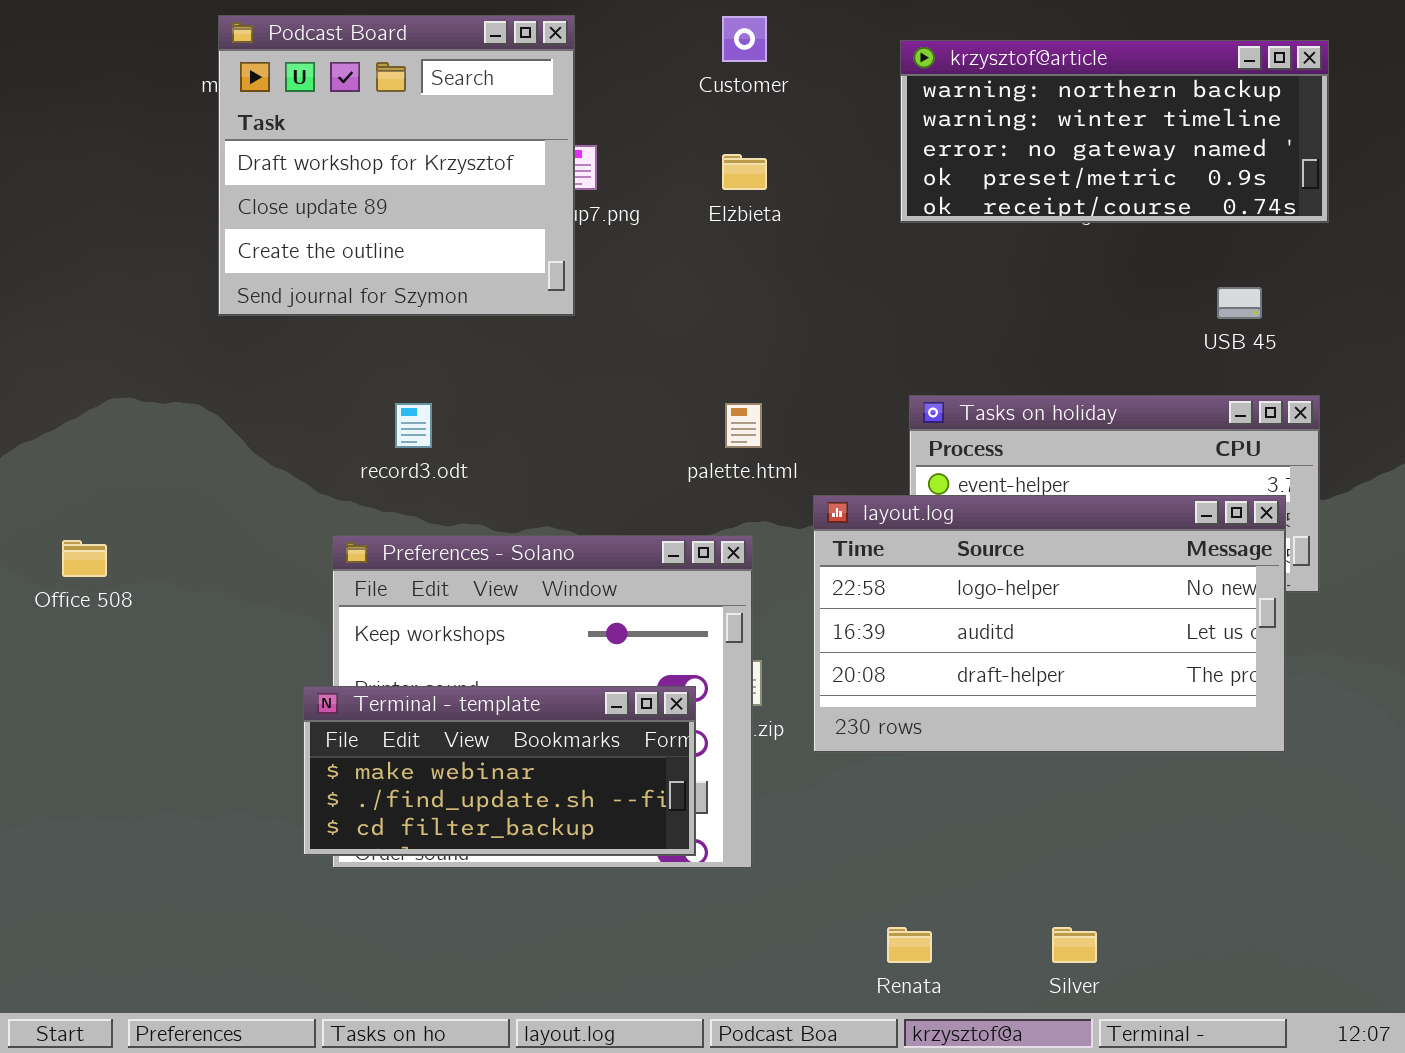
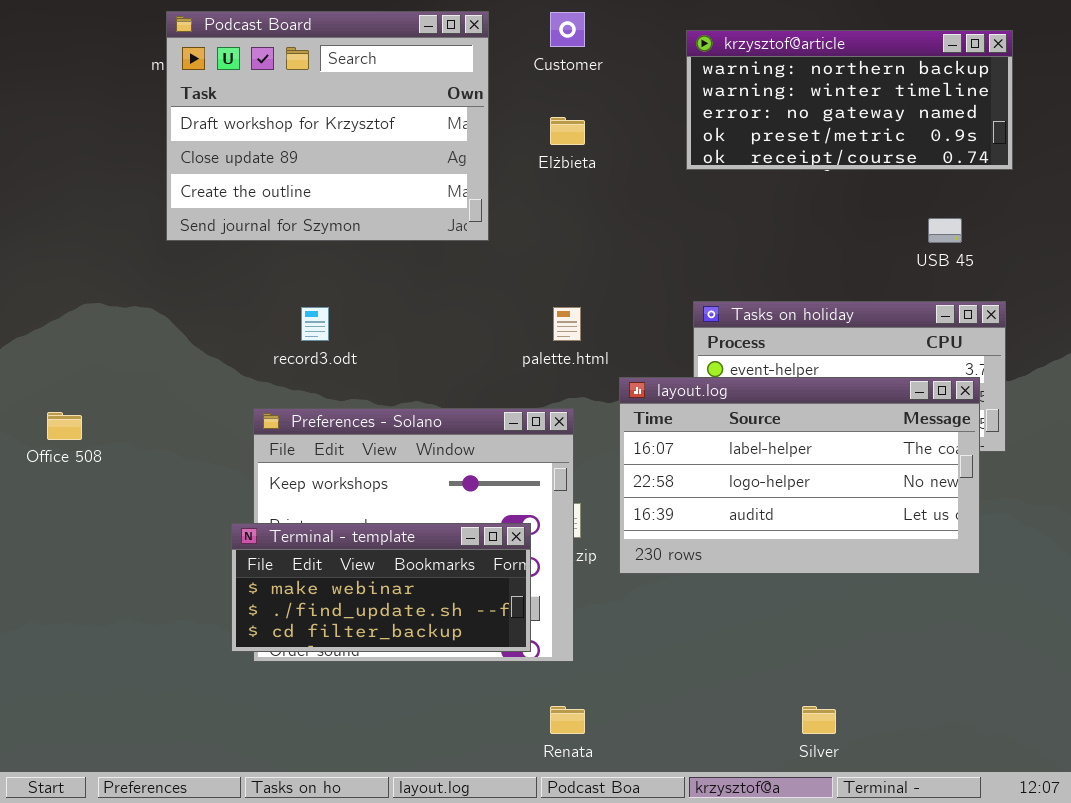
Podcast Board: [218,15,575,316] -> [166,11,489,241], resized
layout.log: [813,495,1286,753] -> [619,377,980,574], scrolled up 1 row
Renata: [887,927,932,963] -> [550,706,585,734], moved

